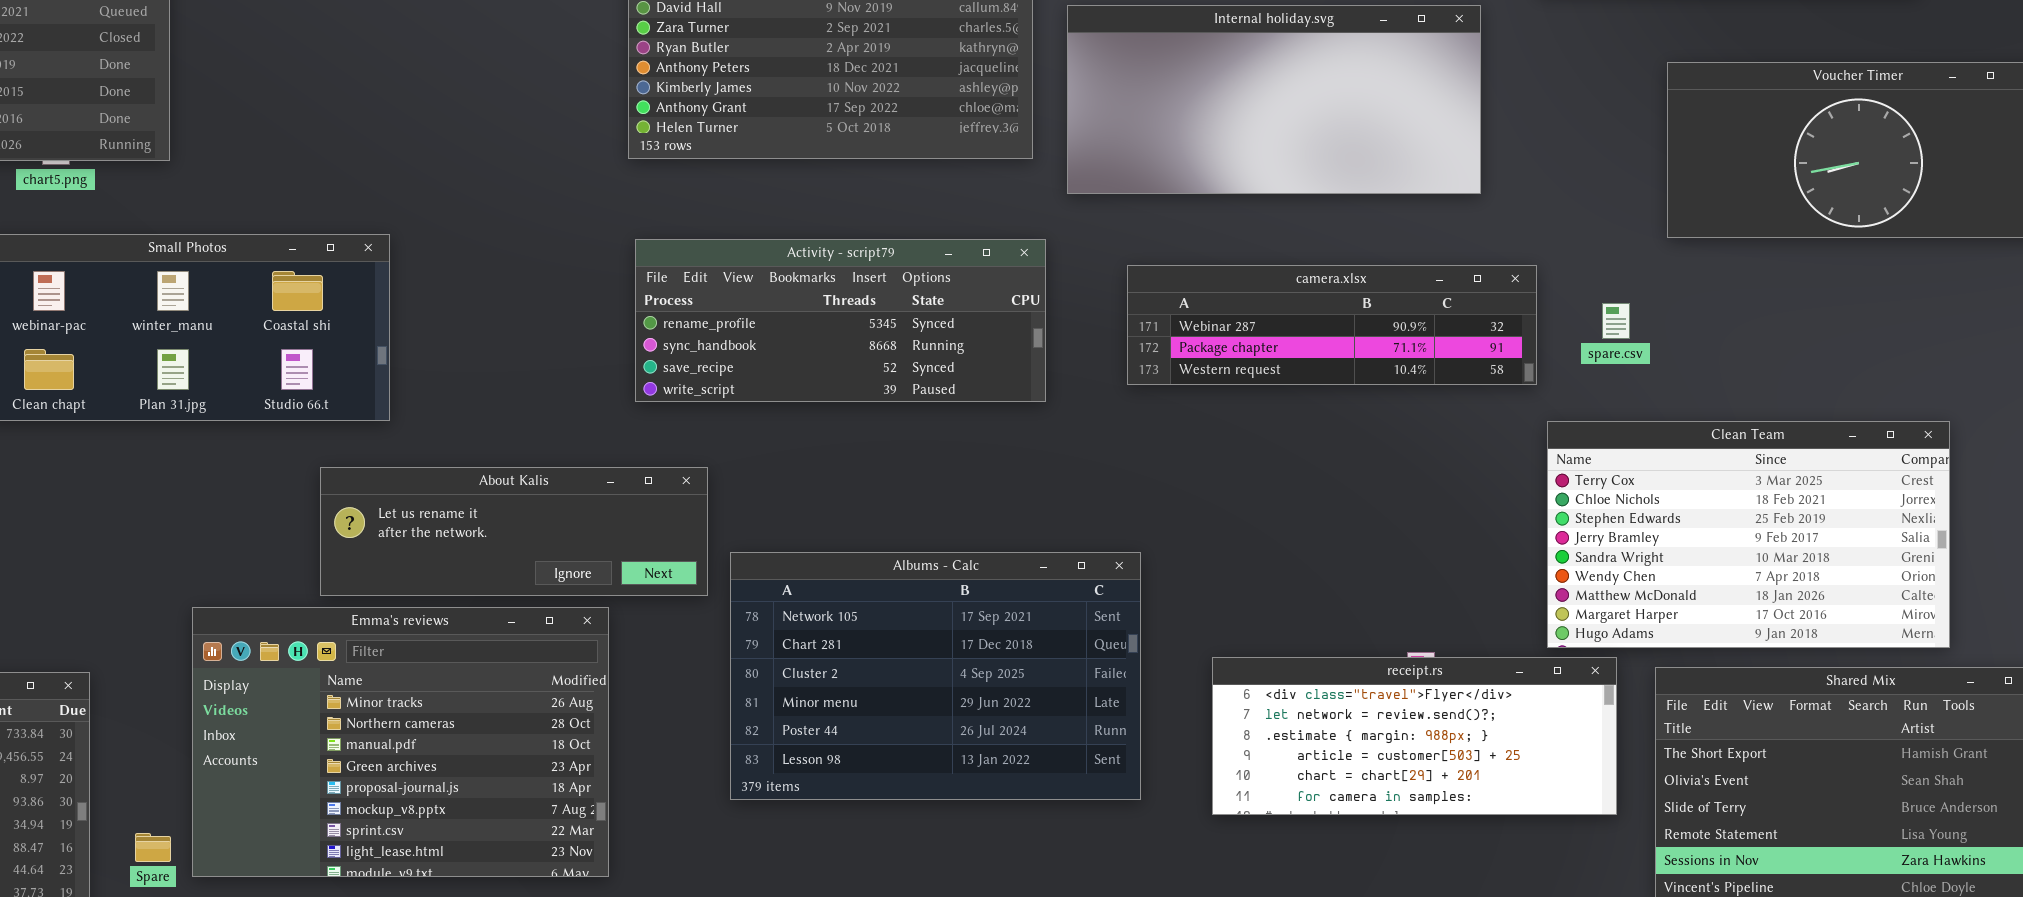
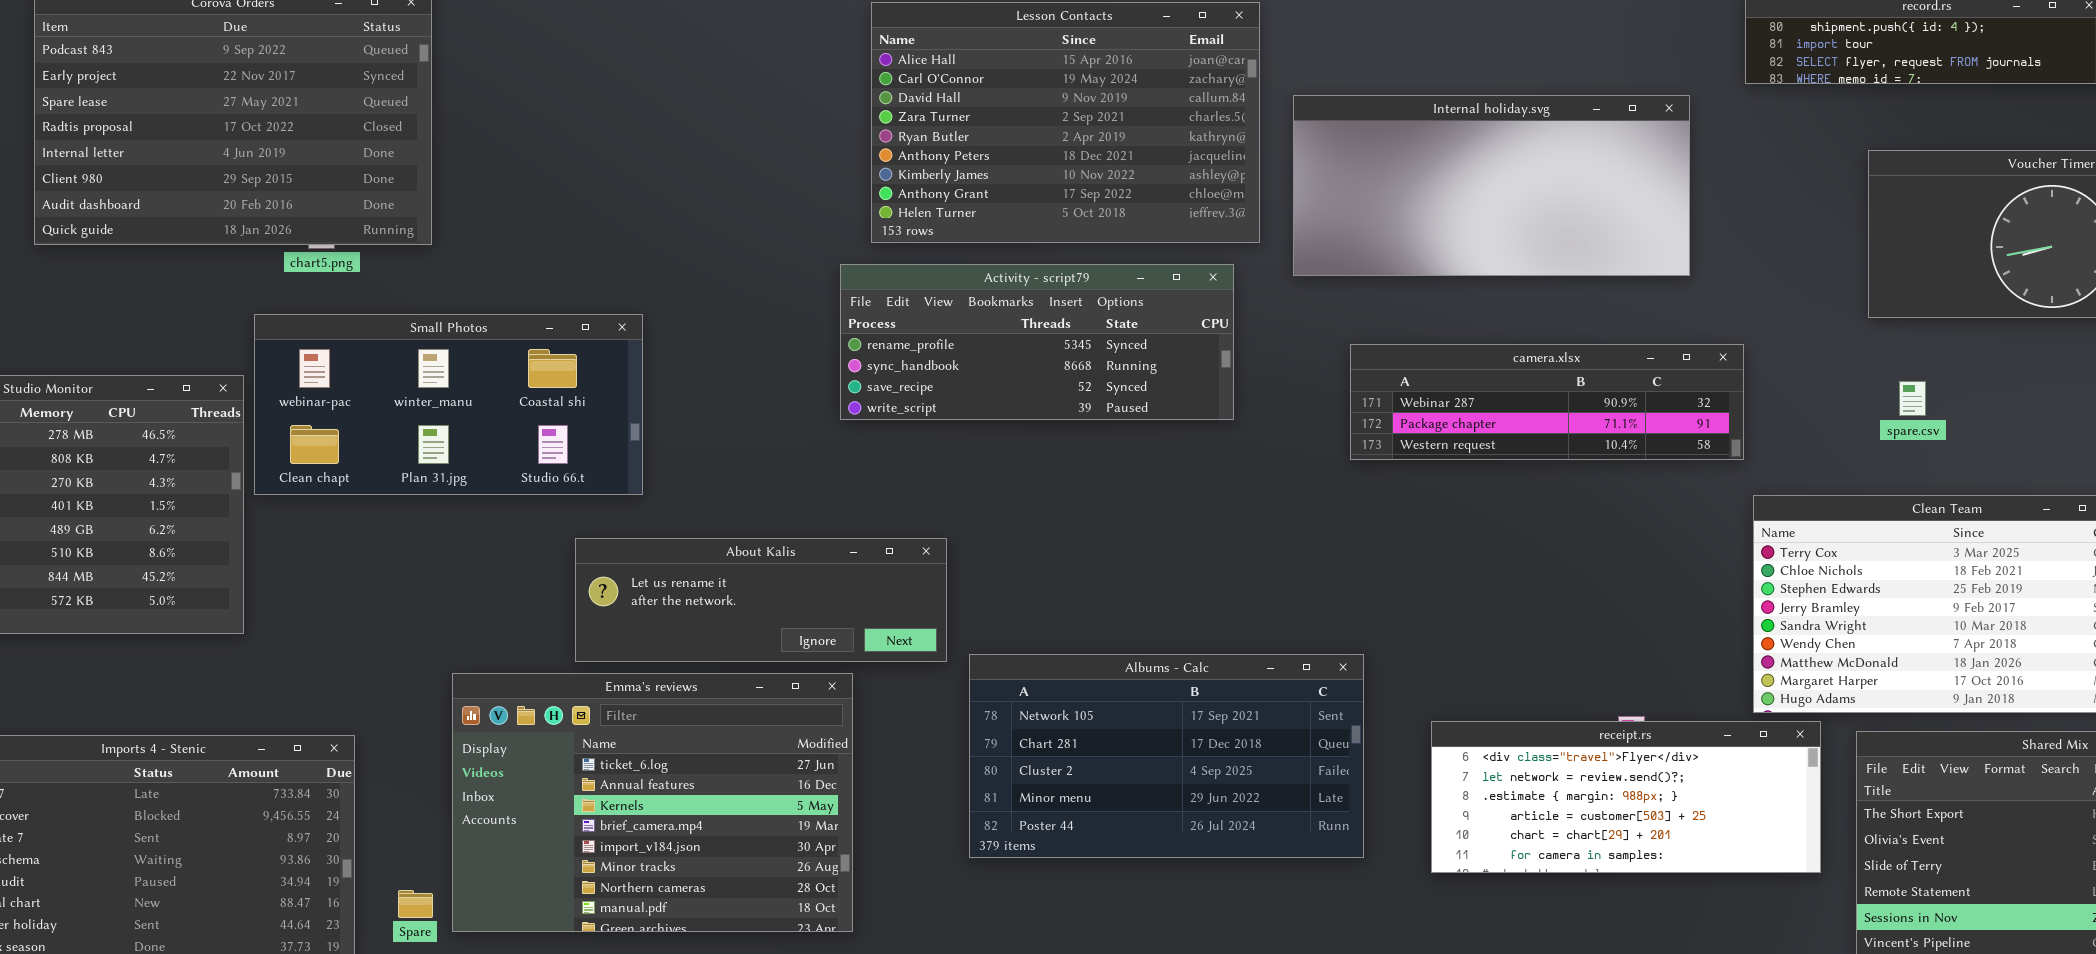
Activity - script79: [635,239,1046,402] -> [840,264,1234,420], moved
spare.csv: [1602,303,1630,339] -> [1899,381,1926,416], moved
Albums - Calc: [730,552,1141,800] -> [969,654,1364,858], resized
Emma's reviews: [192,607,609,877] -> [452,673,853,932], scrolled up 5 rows

